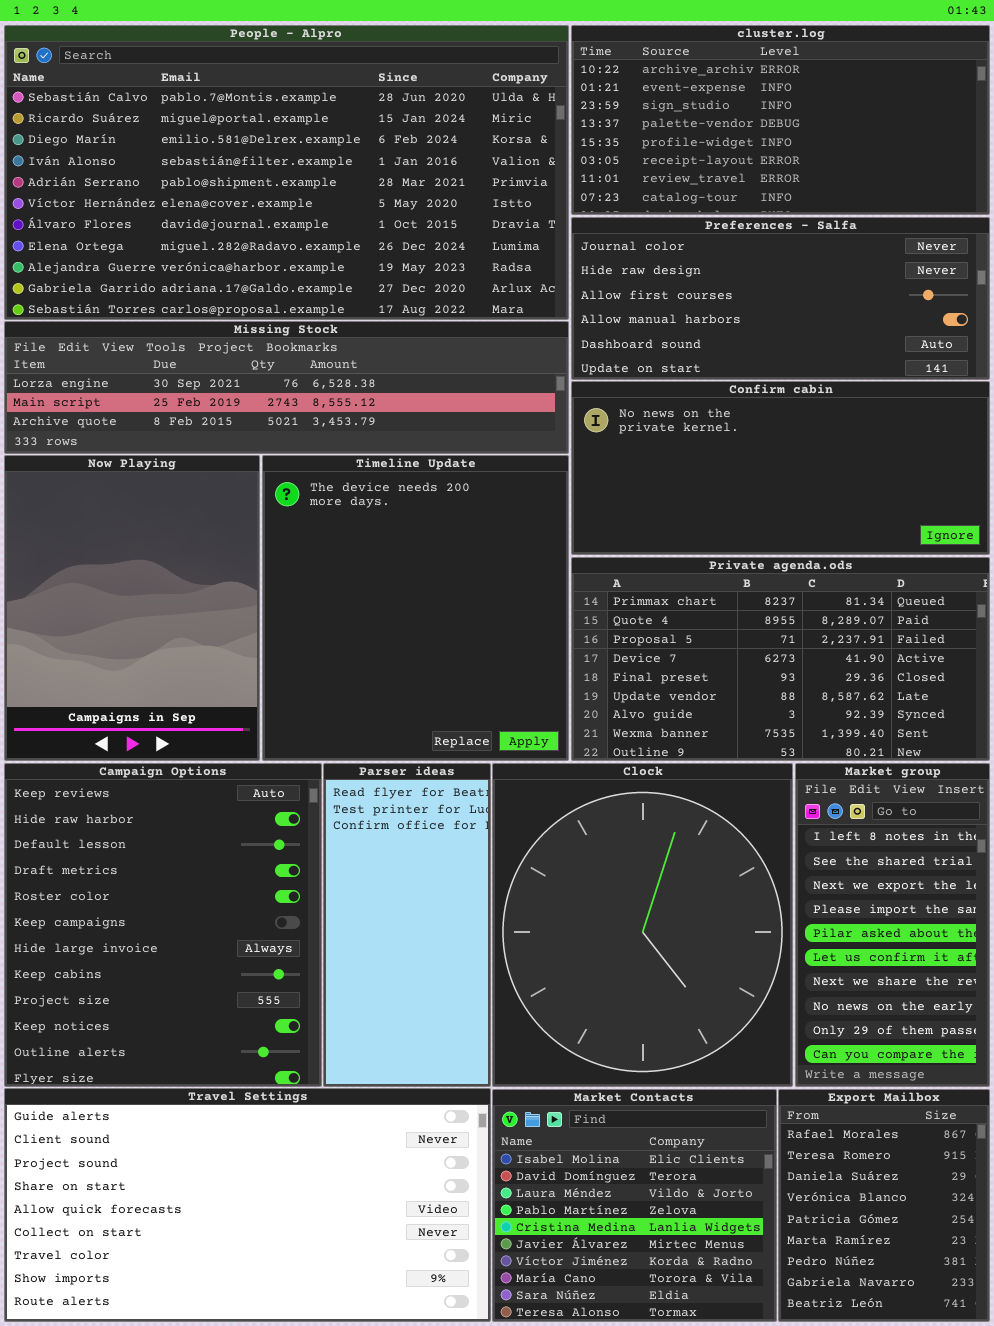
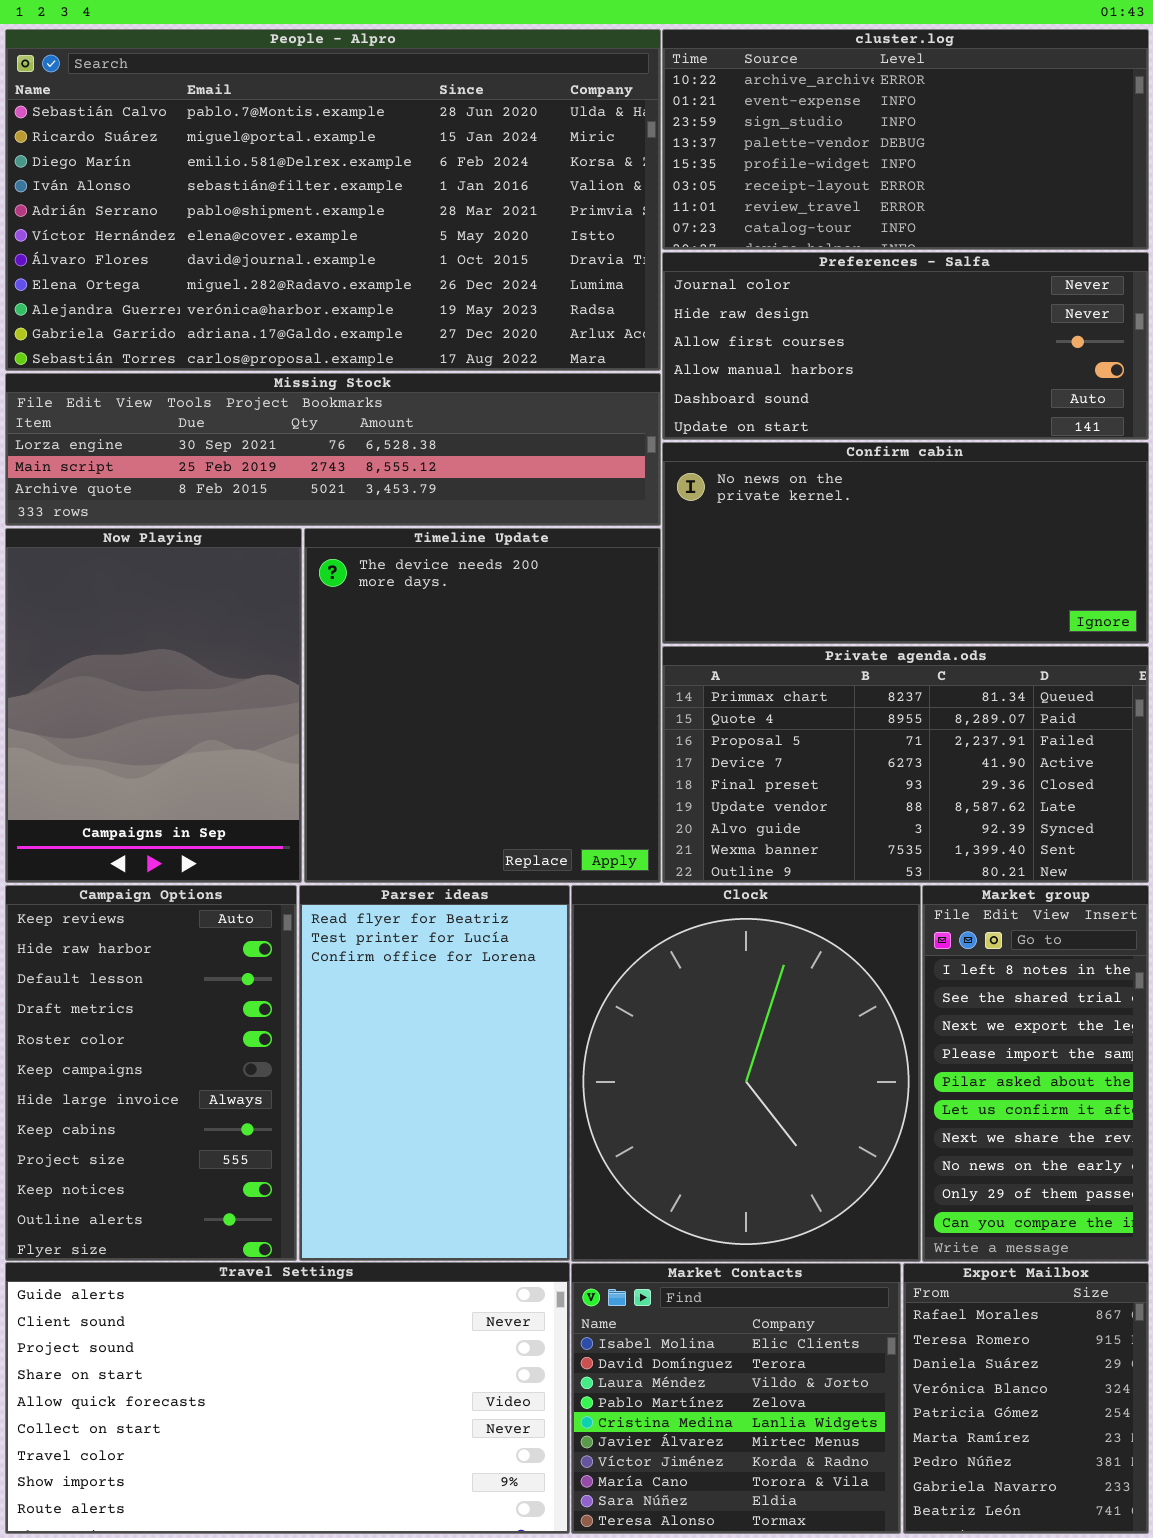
Campaign Options: [4,763,322,1087] -> [5,885,297,1261], resized
Parser ideas: [323,763,491,1087] -> [299,885,570,1261], resized

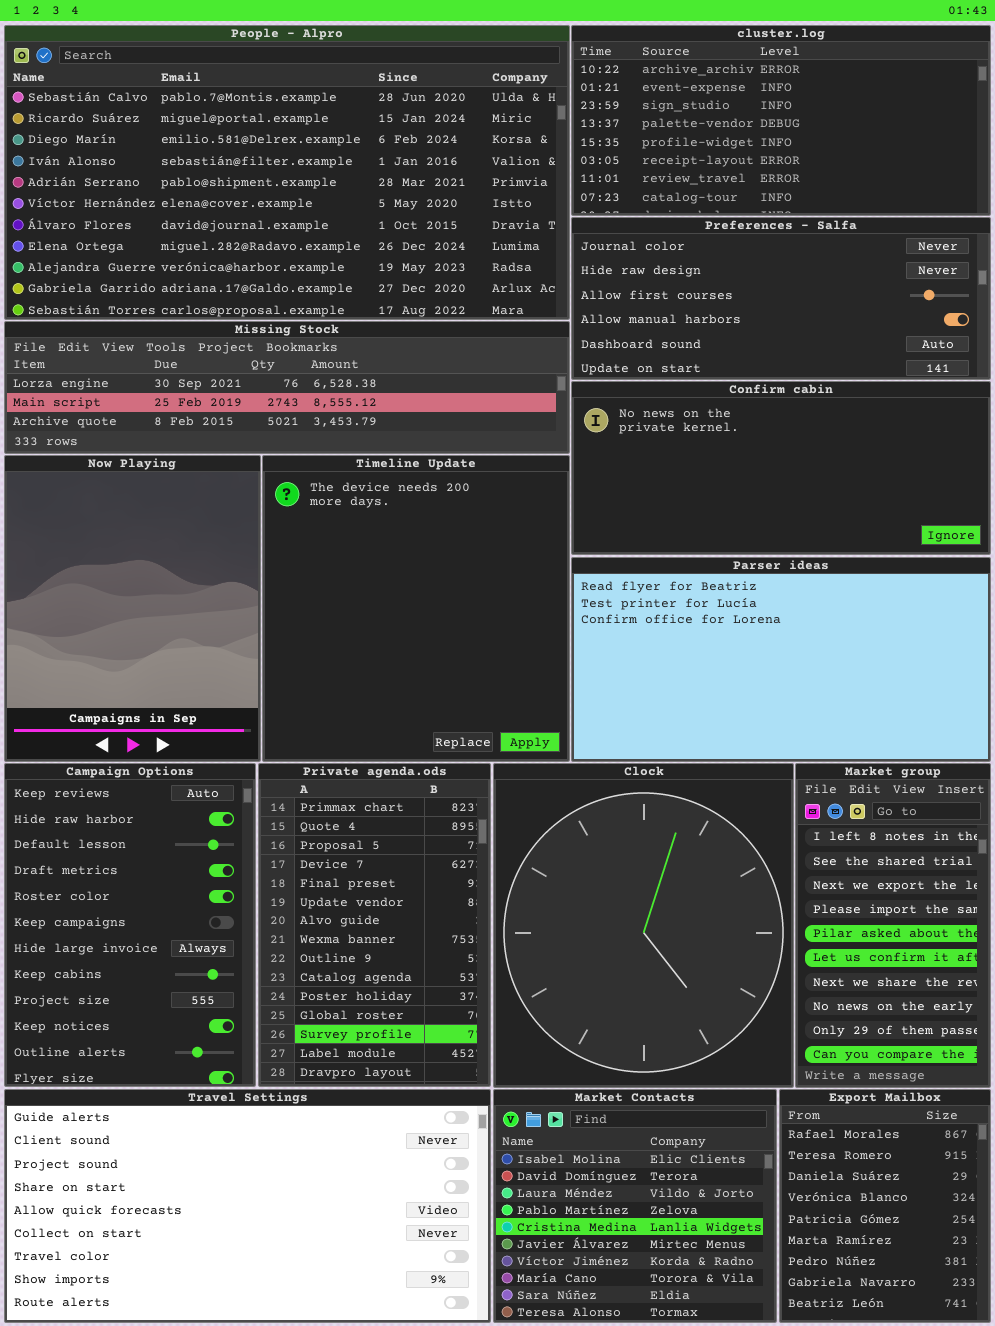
Private agenda.ods: [662,646,1149,883] -> [258,763,491,1087], moved, resized
Parser ideas: [299,885,570,1261] -> [571,557,991,762], moved, resized

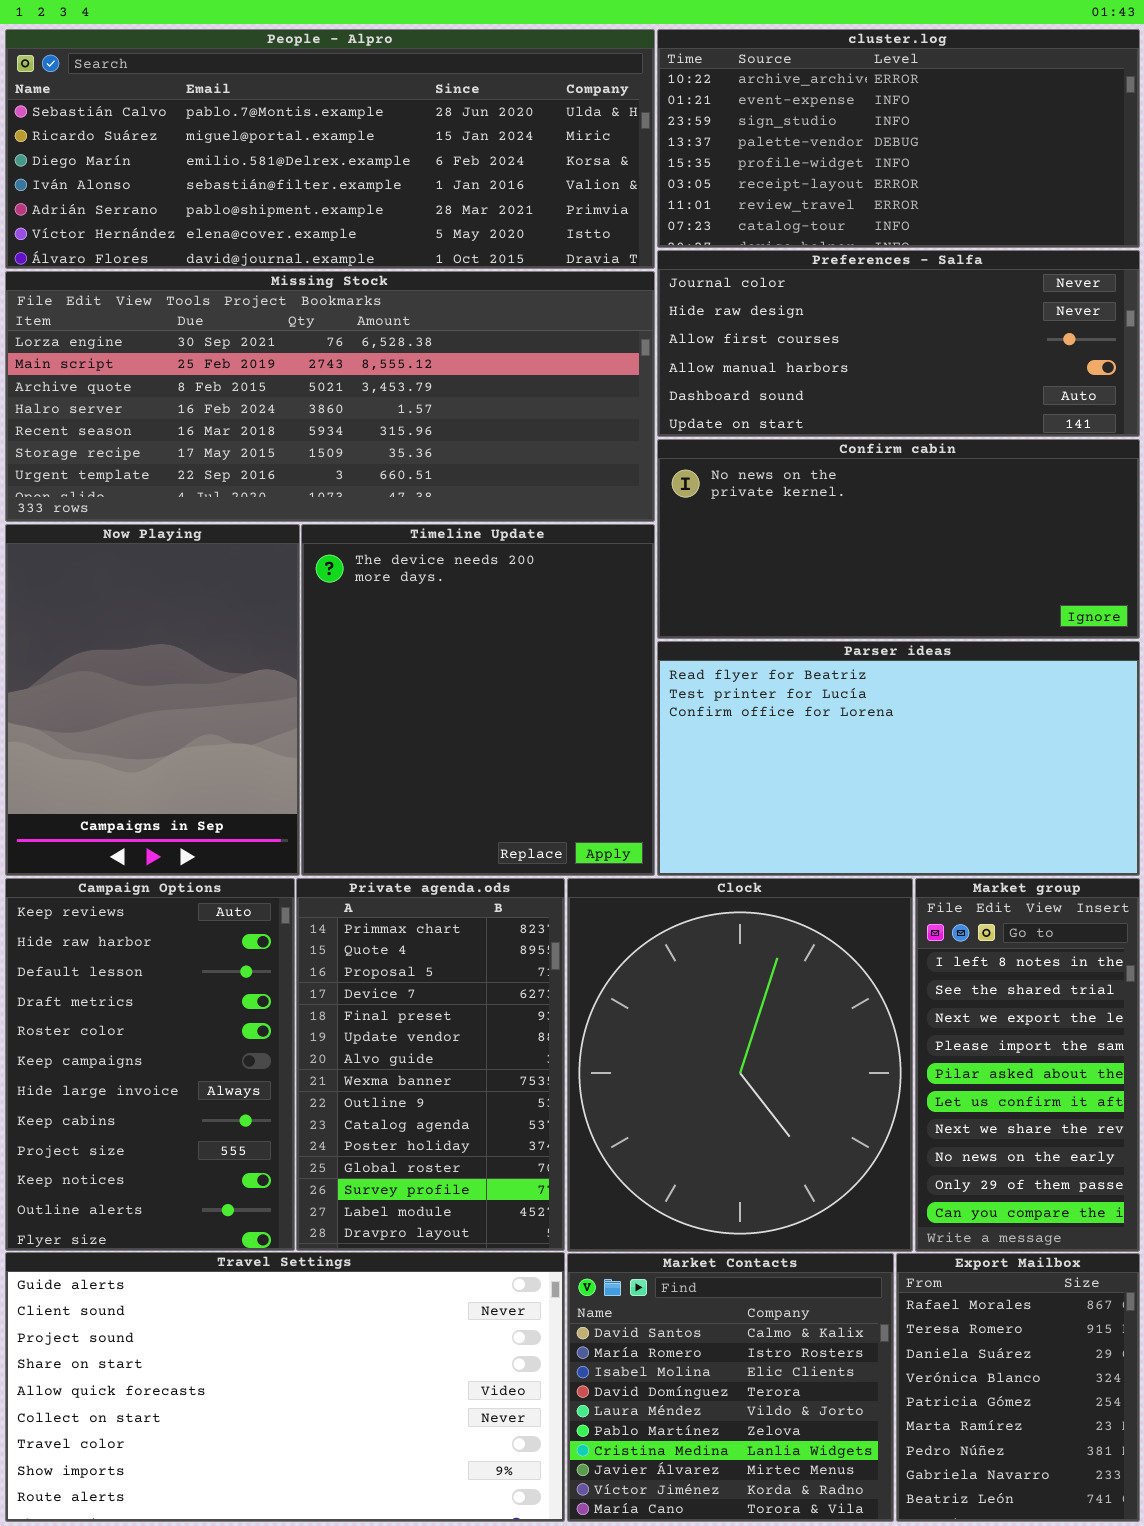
People - Alpro: [4,25,570,320] -> [5,29,655,269], resized
Missing Stock: [4,321,570,454] -> [5,271,655,522], resized
Market Contacts: [493,1089,777,1323] -> [567,1253,894,1522], scrolled up 2 rows

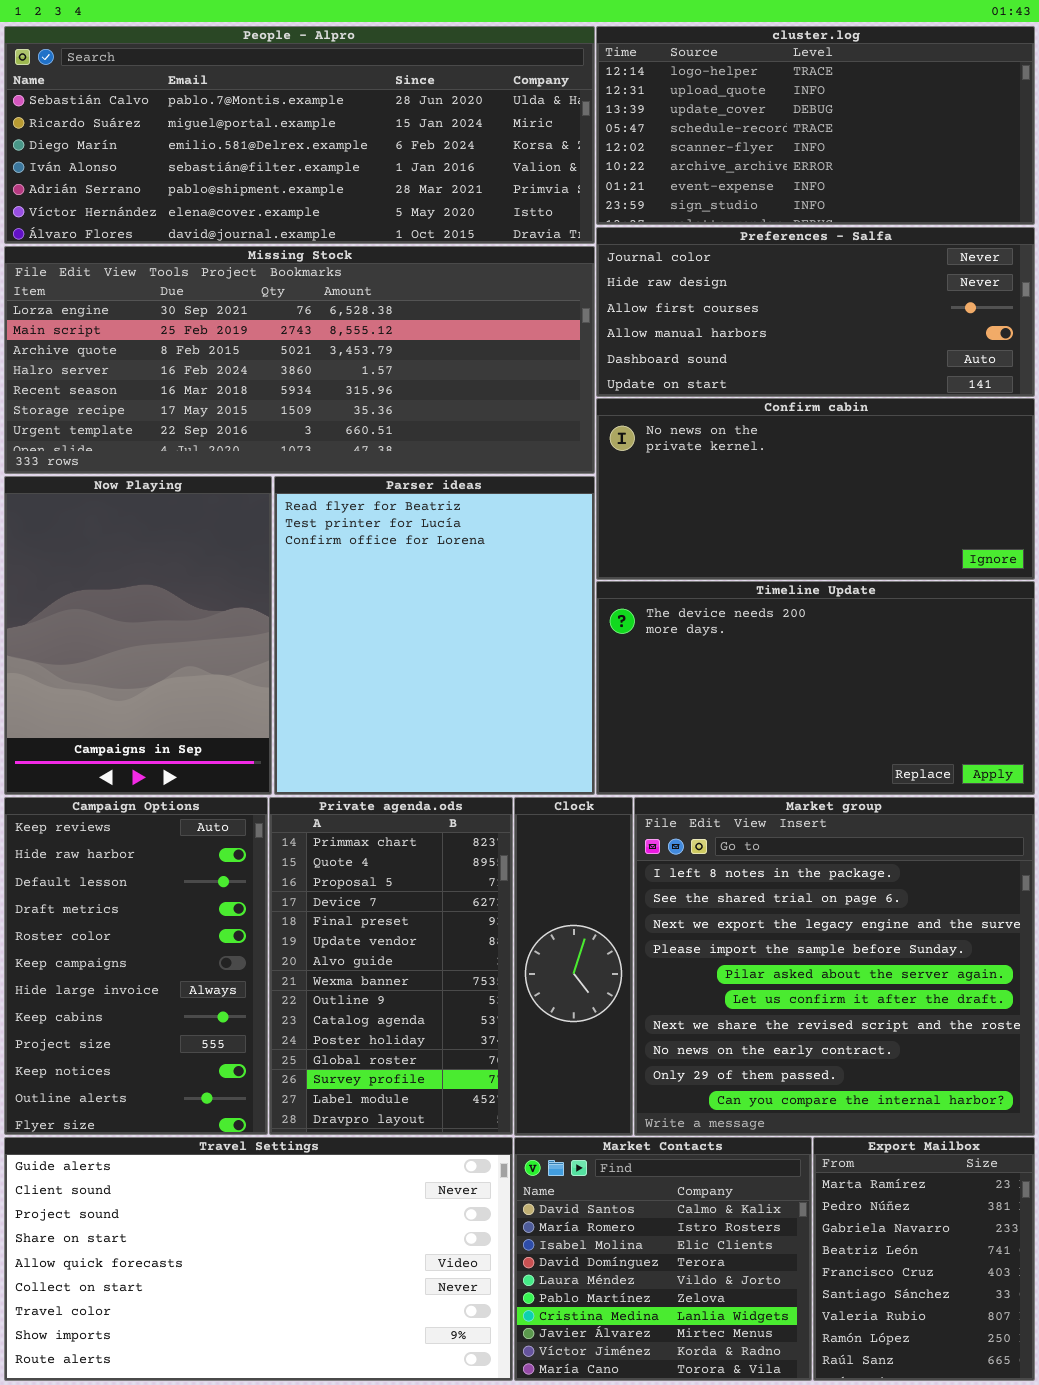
cluster.log: [657,29,1140,248] -> [596,26,1035,225], scrolled up 5 rows
Timeline Update: [301,524,655,876] -> [596,581,1035,795], moved, resized
Parser ideas: [657,641,1140,876] -> [274,476,595,795], moved, resized
Clock: [567,878,913,1252] -> [514,797,633,1136], resized
Market group: [915,878,1140,1252] -> [634,797,1035,1136], resized
Export Mailbox: [896,1253,1140,1522] -> [813,1137,1035,1381], scrolled down 5 rows

